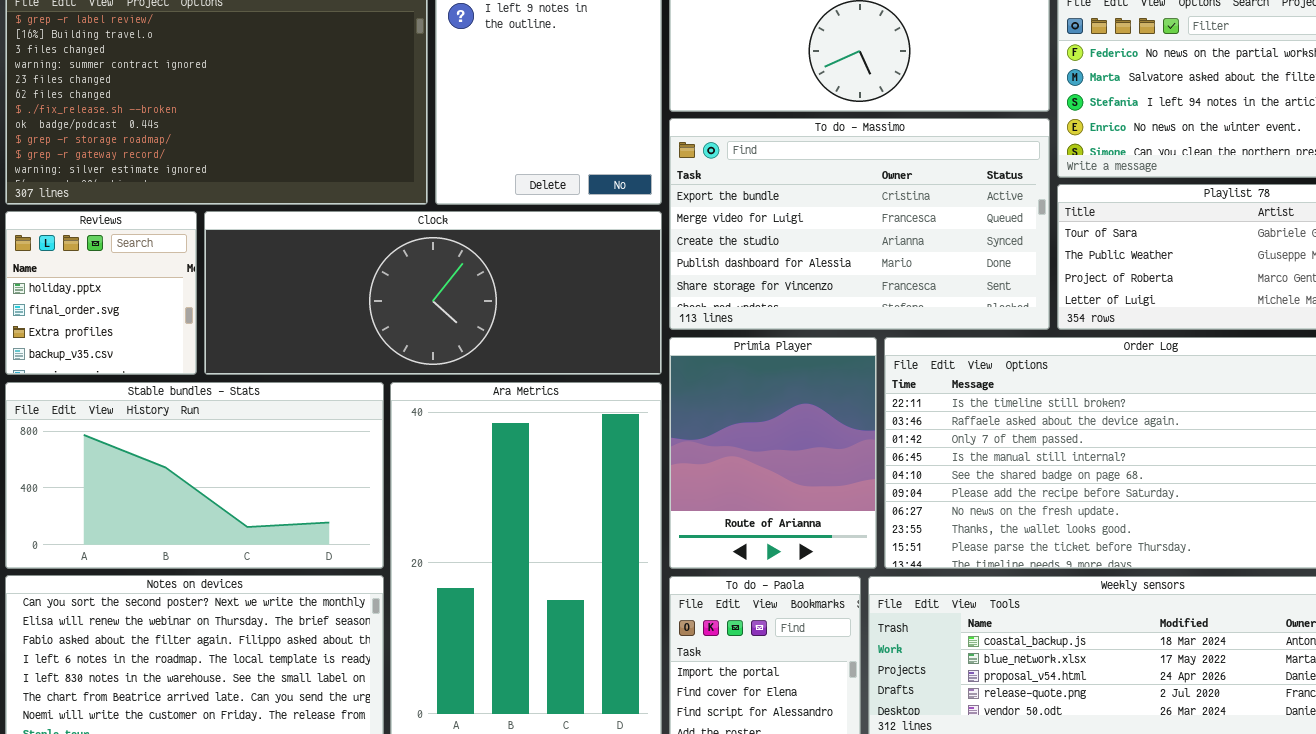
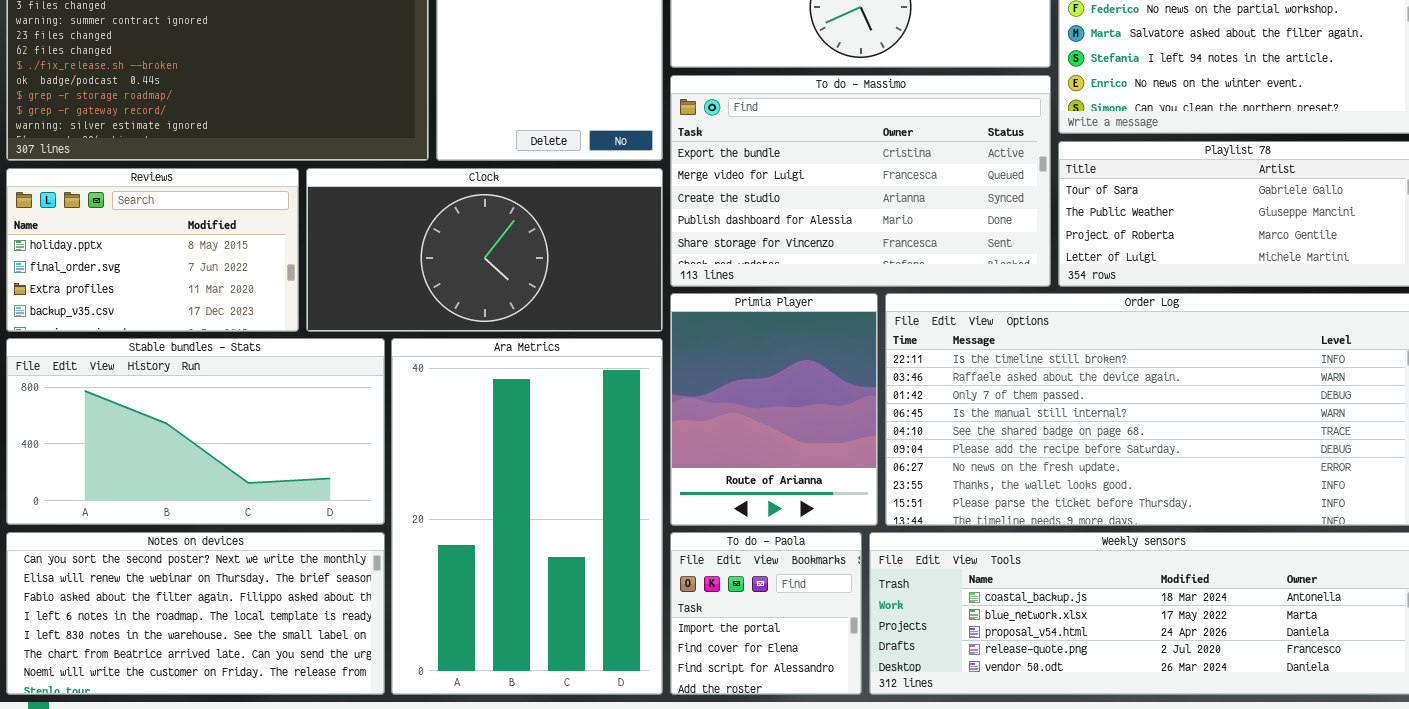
Reviews: [5,211,197,375] -> [6,168,299,332], resized
Clock: [204,211,662,375] -> [306,168,663,332], resized

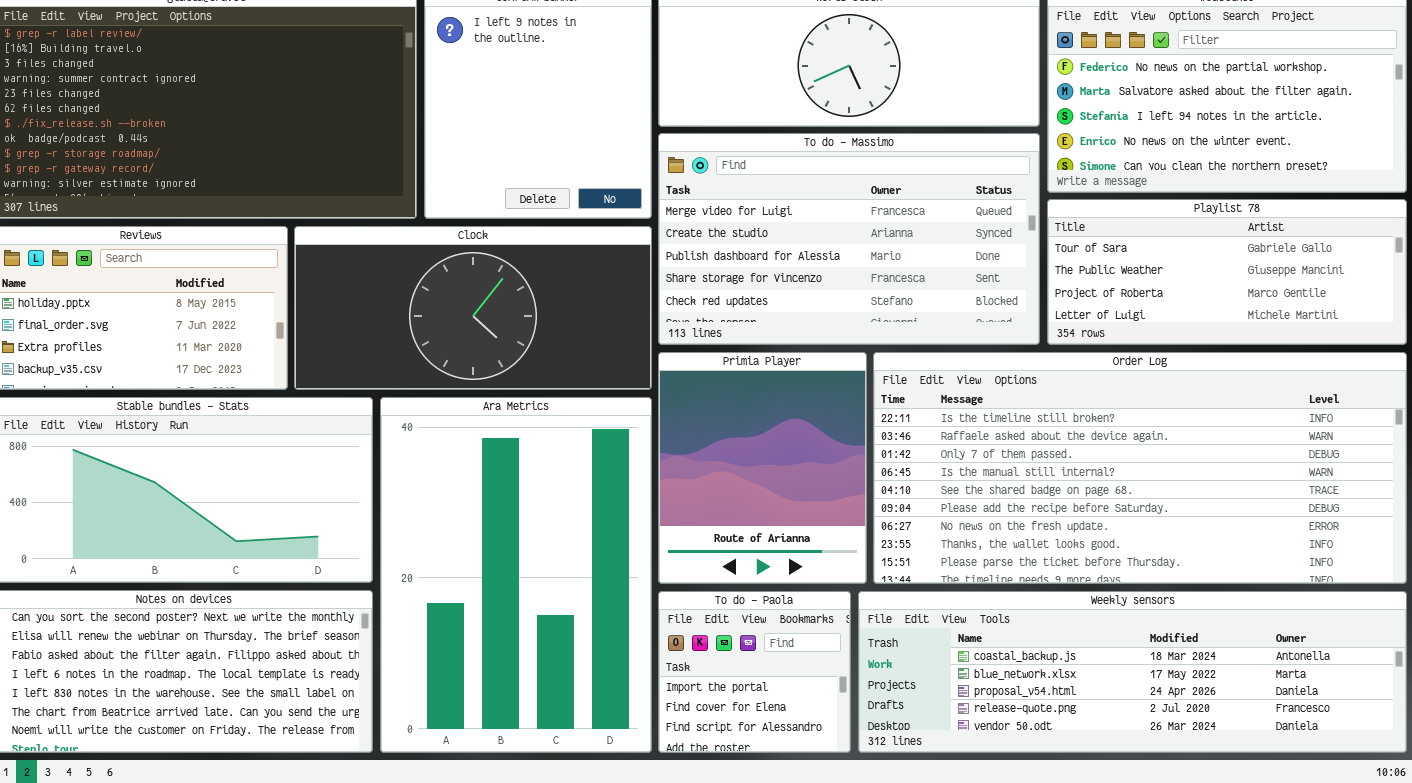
To do - Massimo: [670,75,1051,287] -> [658,133,1040,345], scrolled down 1 row

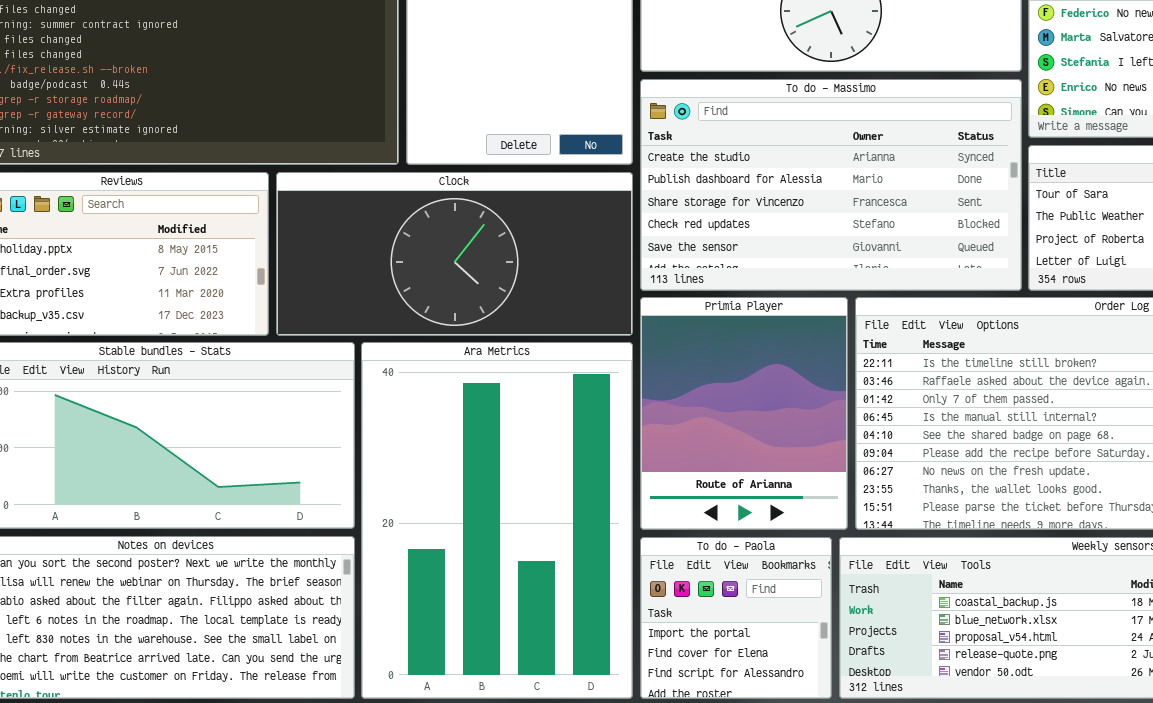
To do - Massimo: [658,133,1040,345] -> [640,79,1022,291], scrolled down 1 row

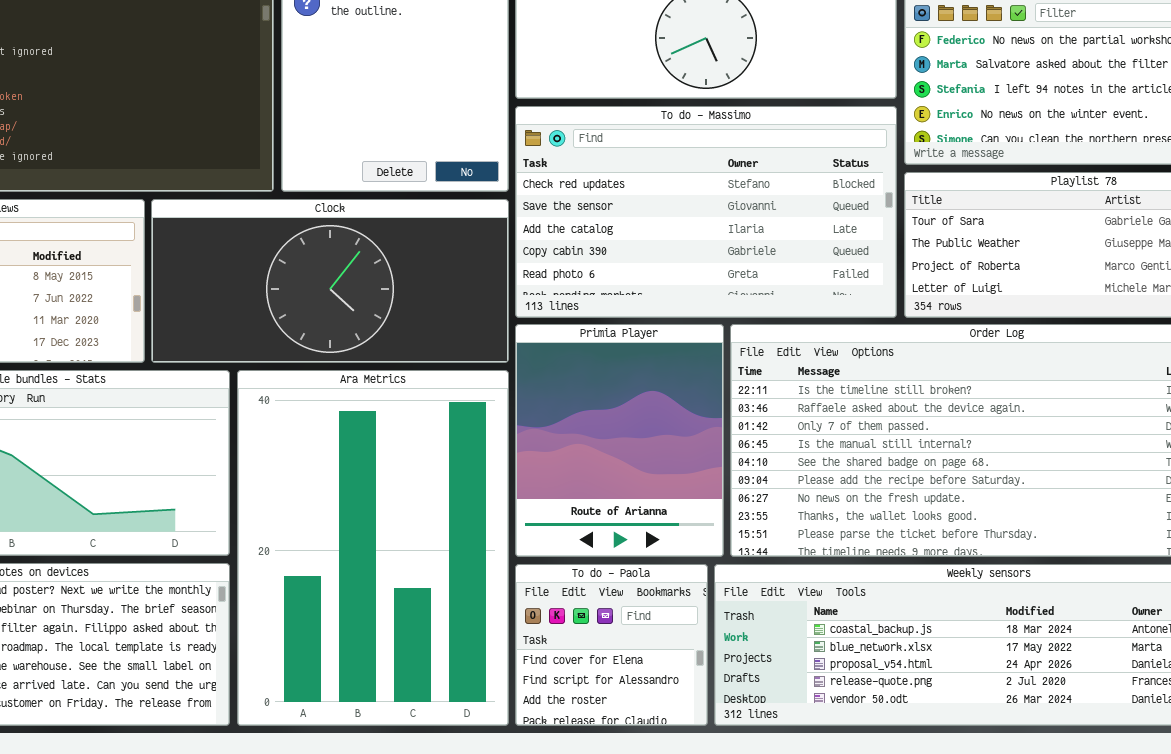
To do - Massimo: [640,79,1022,291] -> [515,106,897,318], scrolled down 3 rows
To do - Paola: [640,537,832,699] -> [515,564,708,726], scrolled down 1 row

